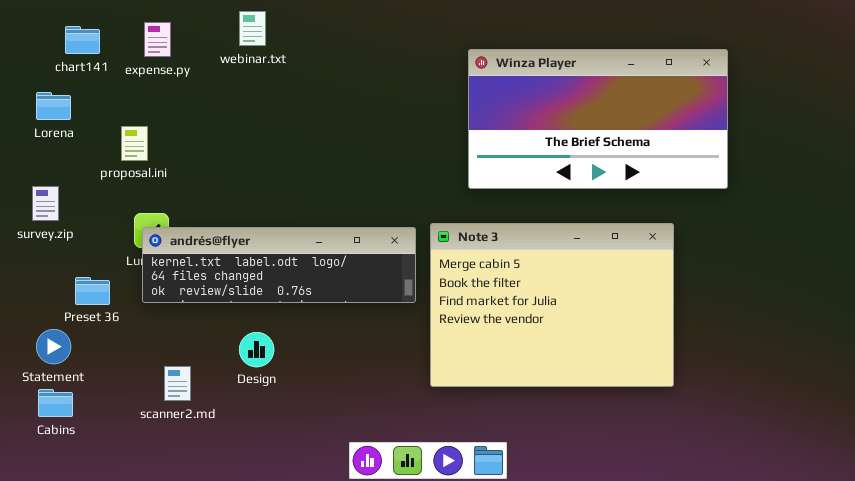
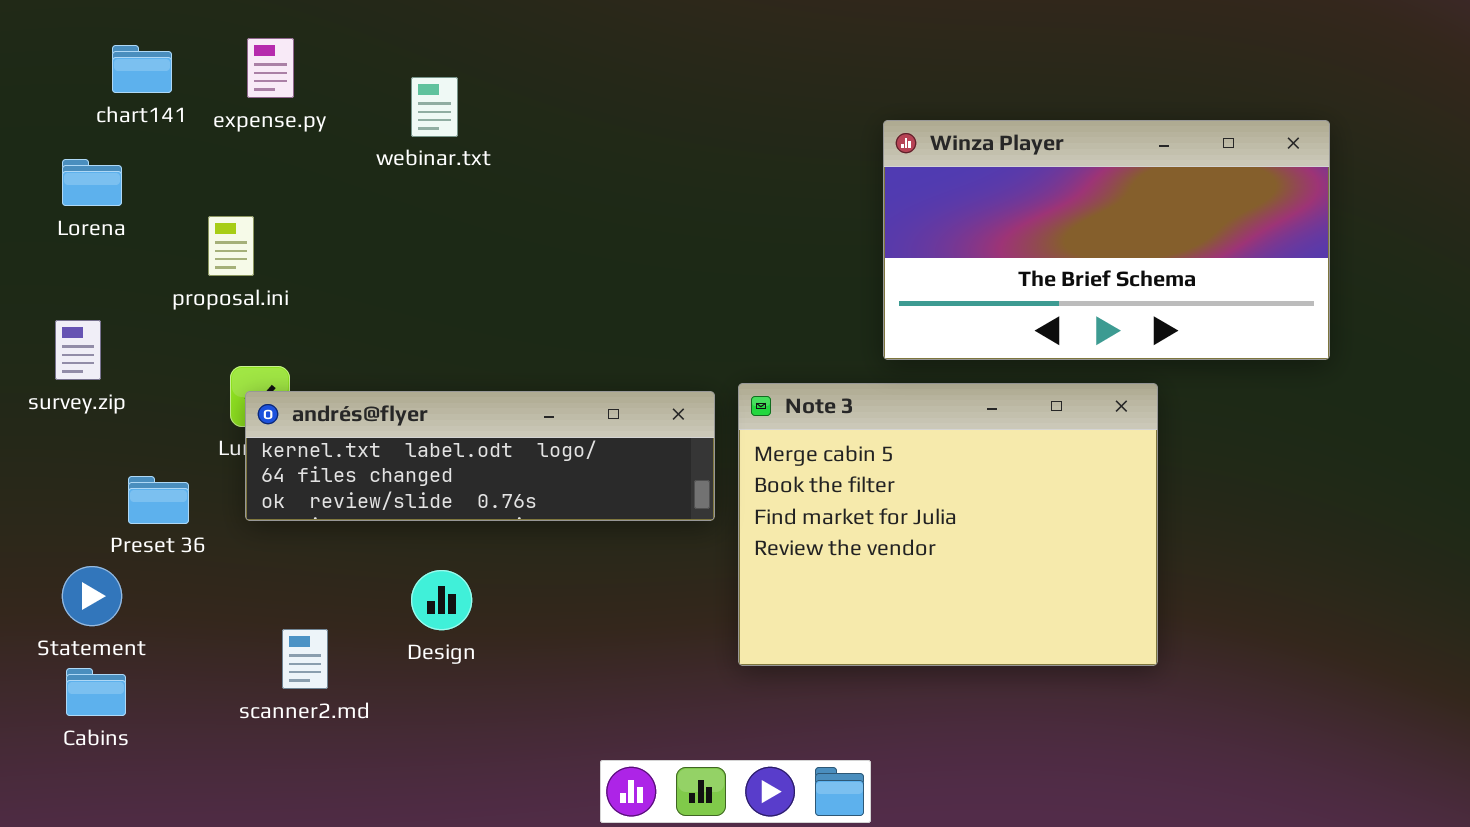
webinar.txt: [239,11,266,46] -> [411,77,458,137], moved
Winza Player: [468,49,728,189] -> [883,120,1330,360], moved

